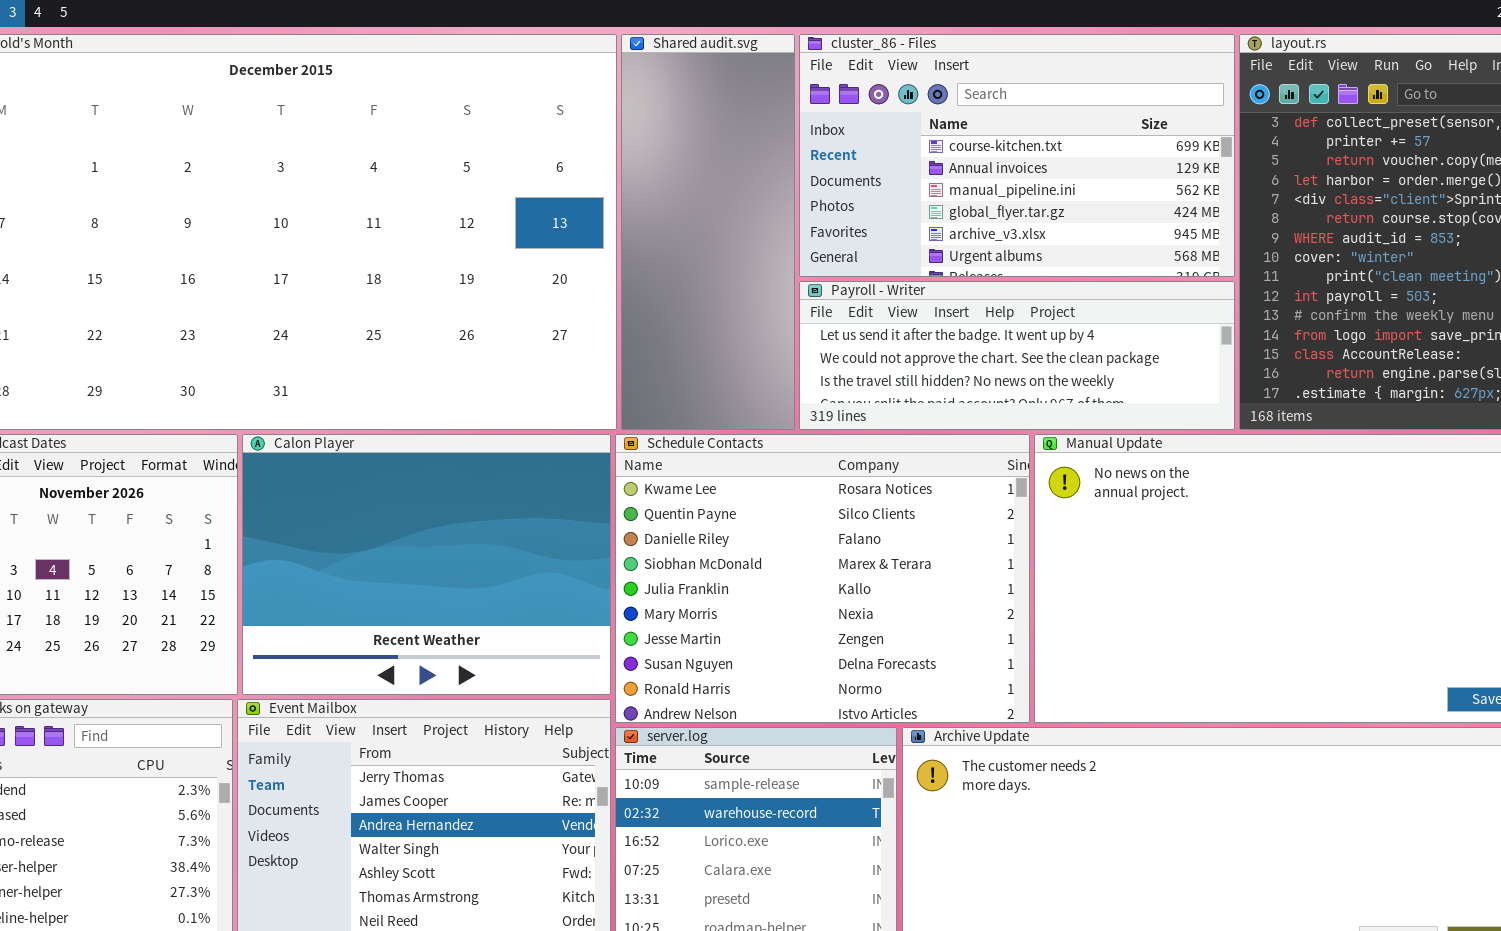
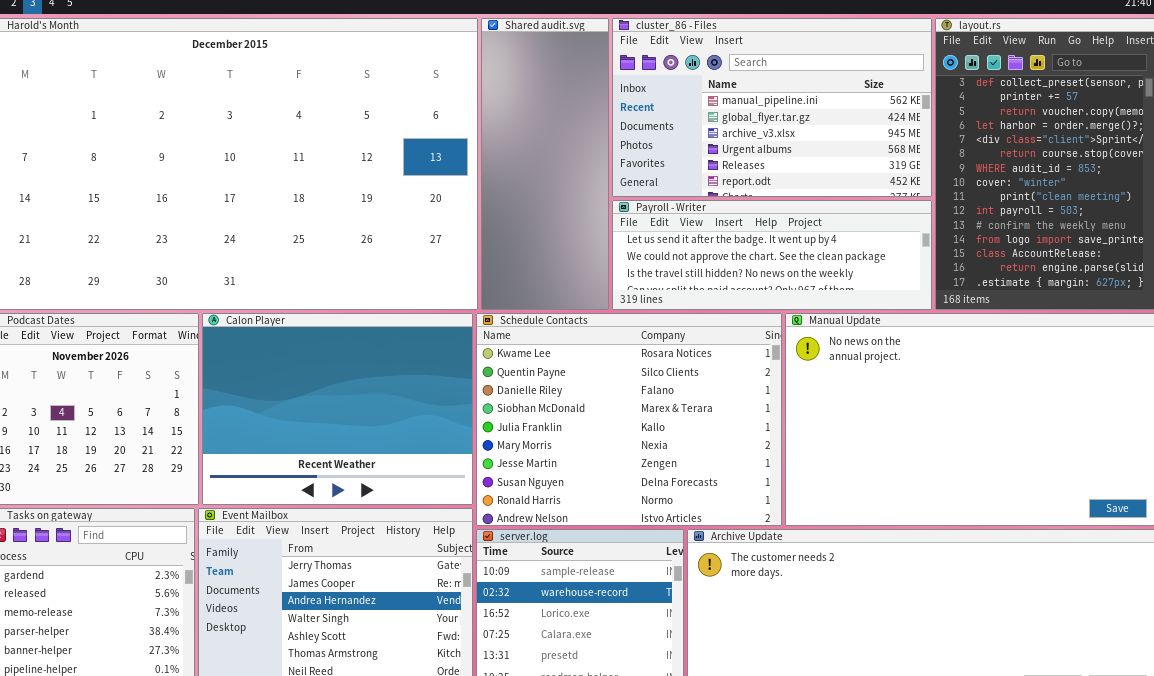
cluster_86 - Files: [799,34,1235,277] -> [612,18,932,197], scrolled down 2 rows

